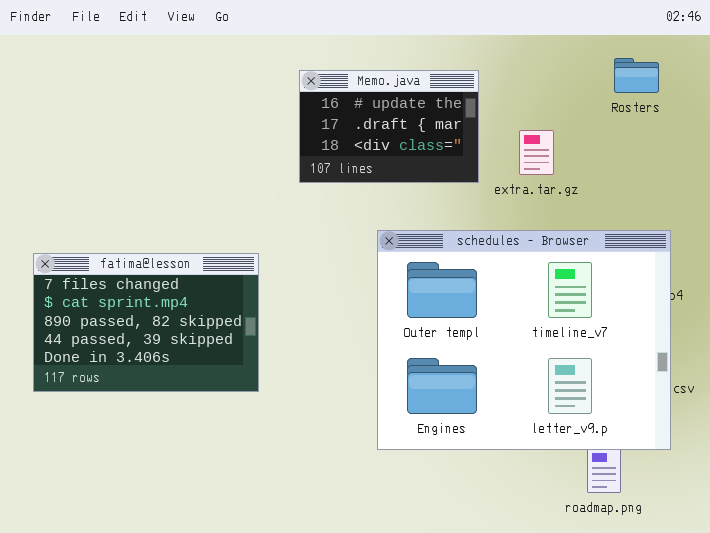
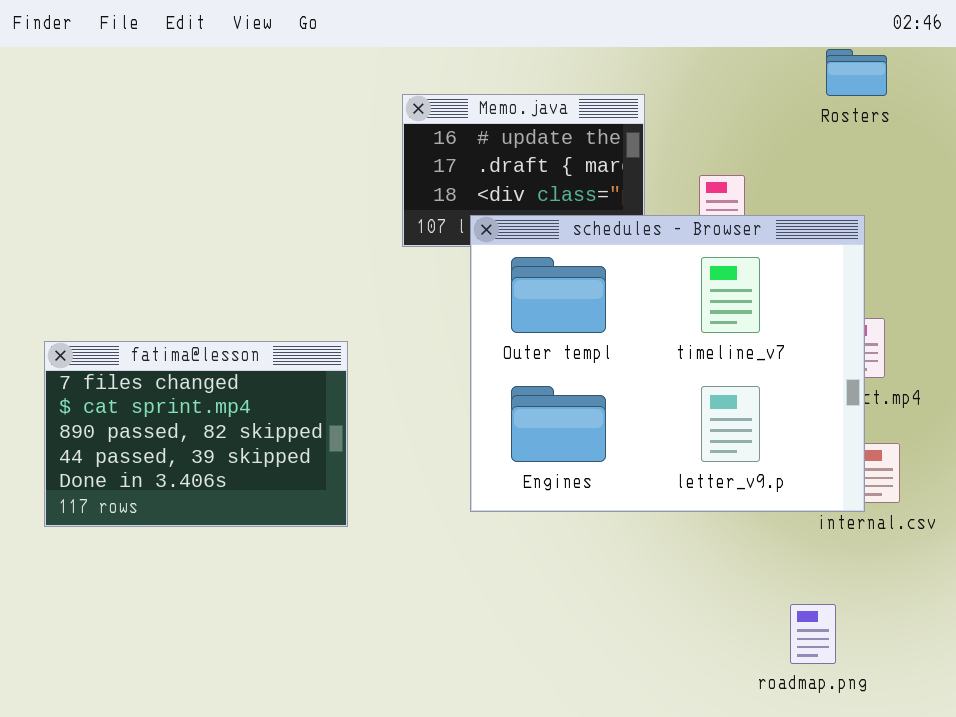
Rosters: [614,58,659,93] -> [826,49,887,96], moved
schedules - Browser: [377,230,671,450] -> [470,215,865,512], moved

